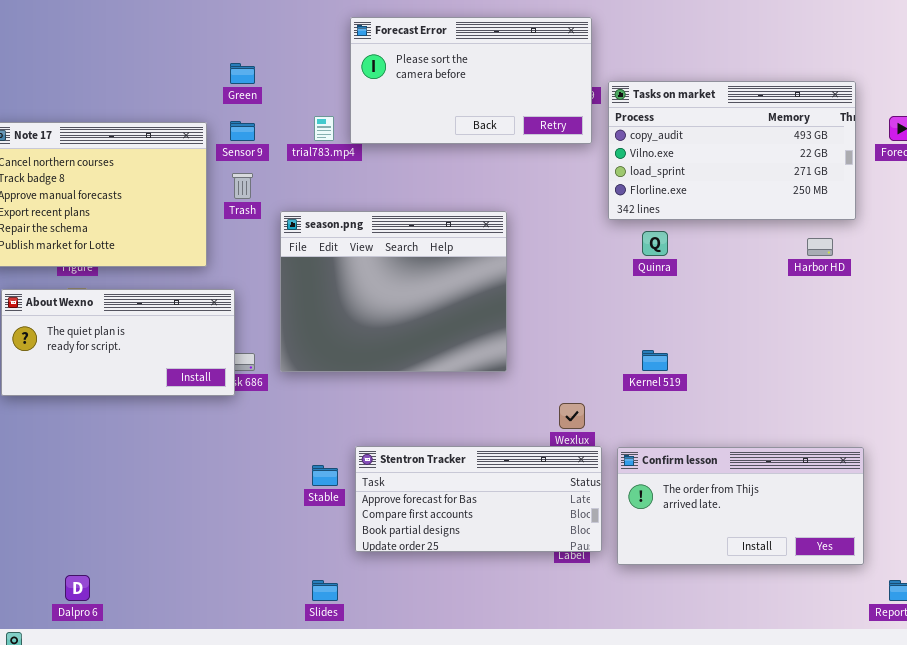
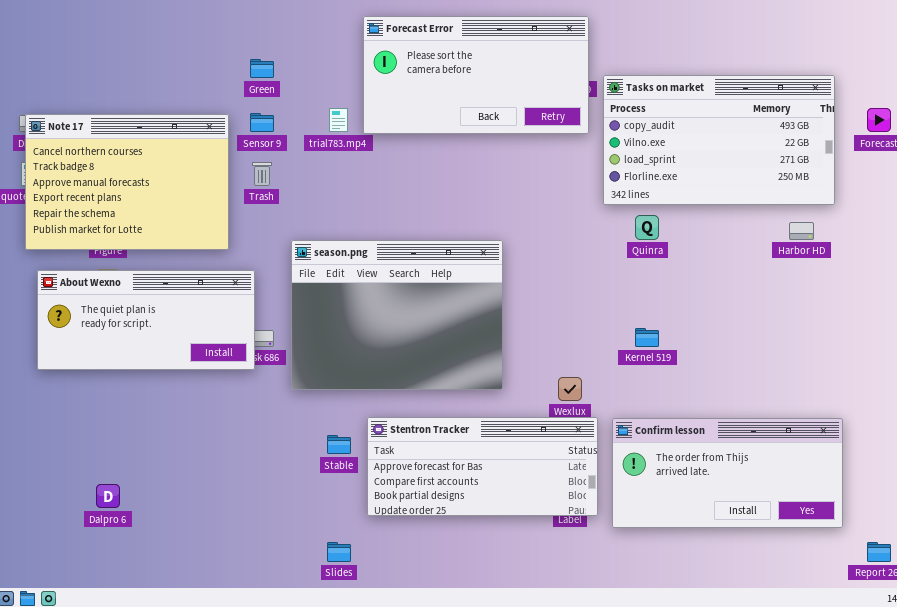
season.png: [280,211,507,372] -> [291,240,503,390], moved
Dalpro 6: [65,575,90,601] -> [96,484,120,508], moved

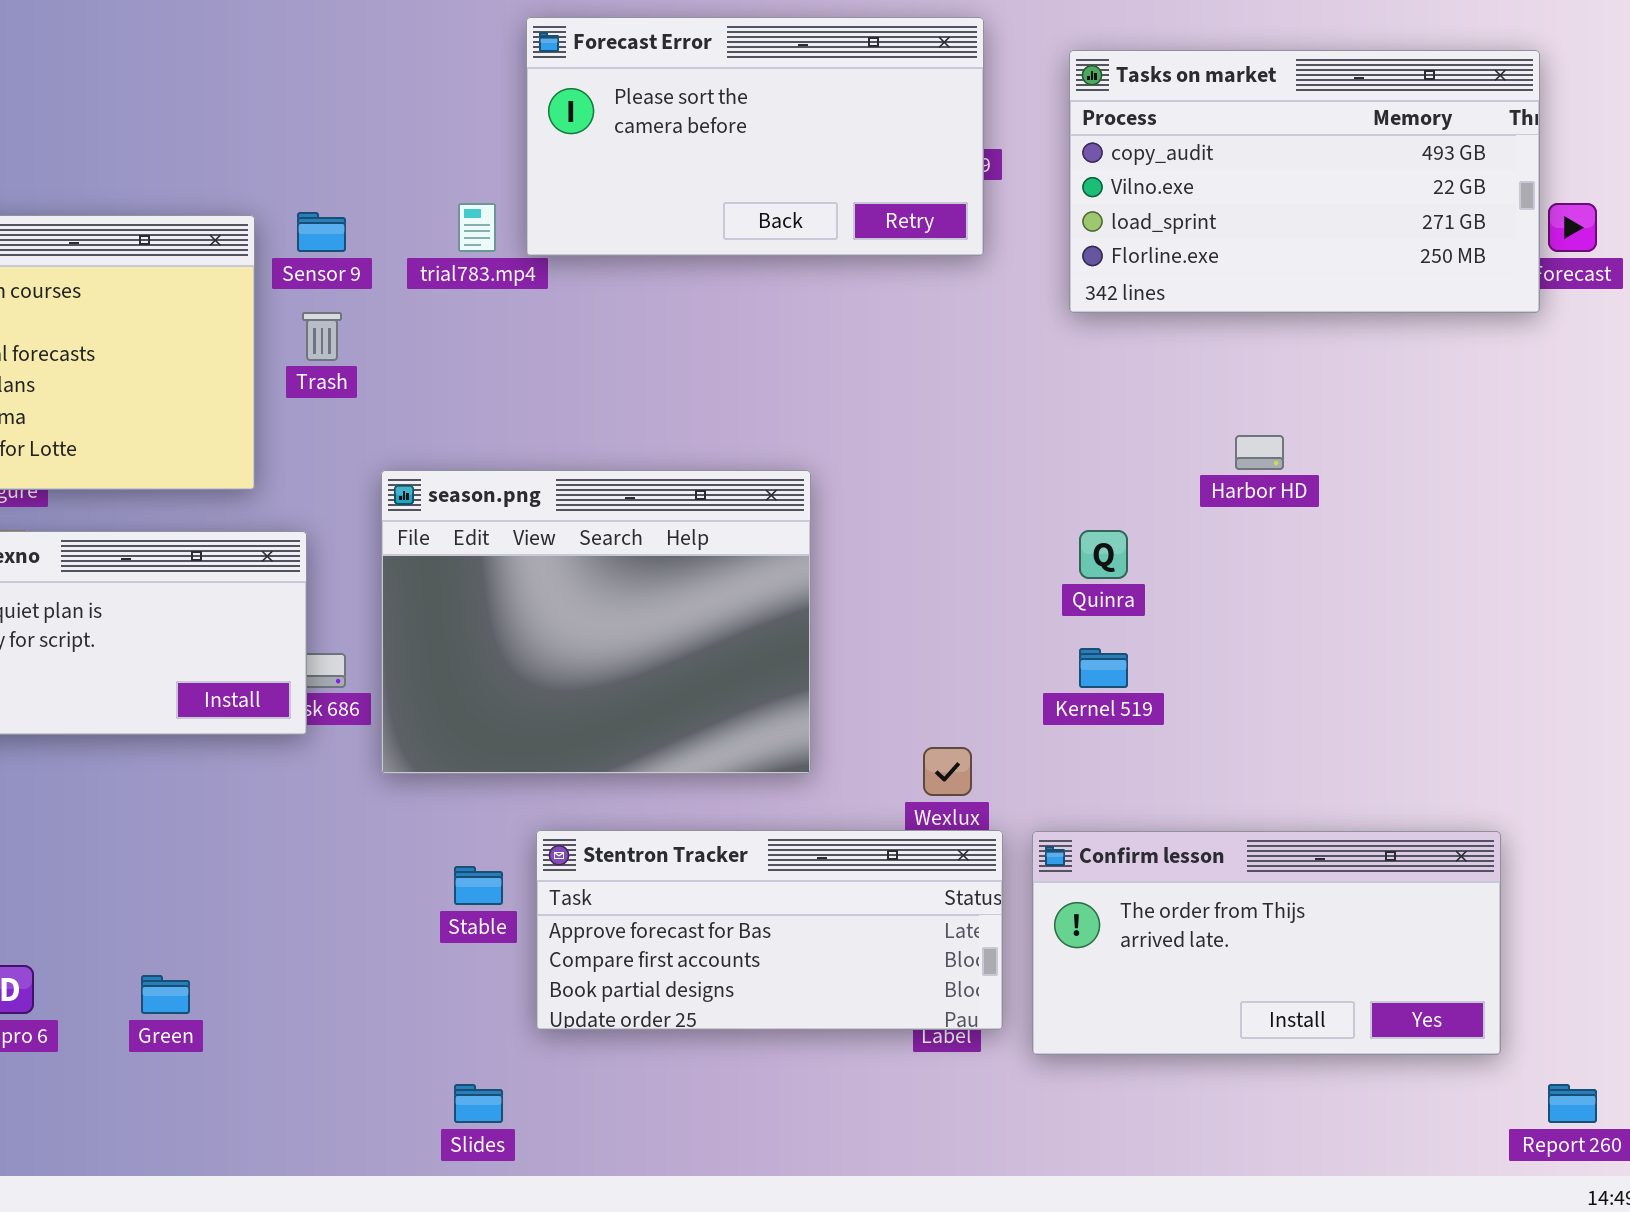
Green: [250,59,274,78] -> [141,975,190,1014], moved
Tasks on market: [603,75,835,205] -> [1069,50,1540,313], moved
Quinra: [635,215,659,240] -> [1079,530,1128,579], moved
Harbor HD: [789,222,814,240] -> [1235,435,1284,470], moved

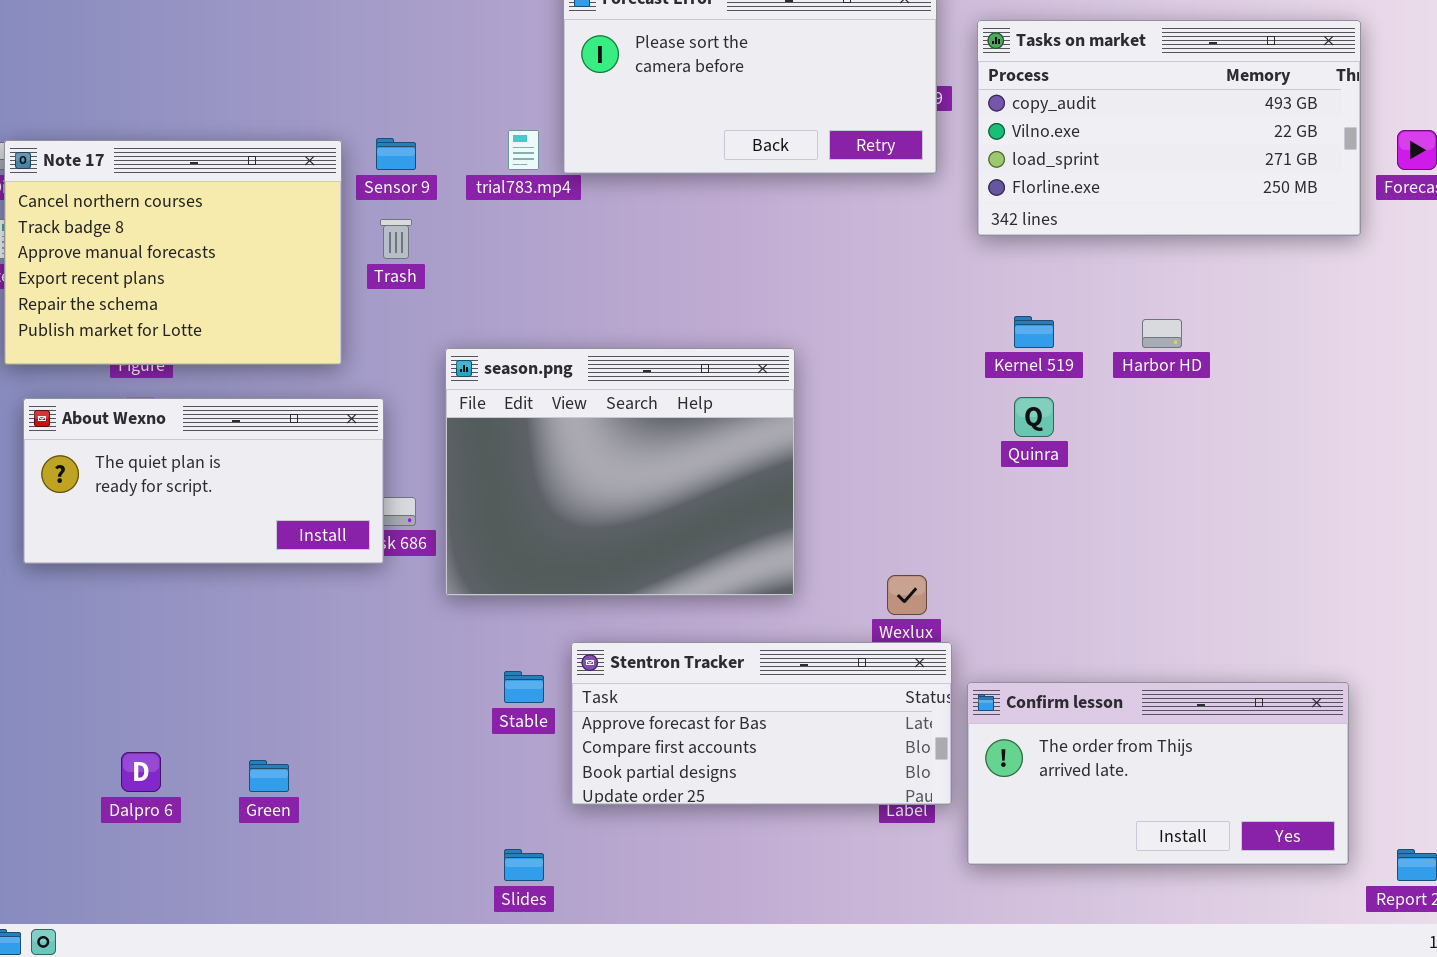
Tasks on market: [1069,50,1540,313] -> [977,20,1361,236], moved
Kernel 519: [1079,648,1128,688] -> [1014,316,1054,348], moved
Confirm lesson: [1032,831,1501,1055] -> [967,682,1349,865], moved

